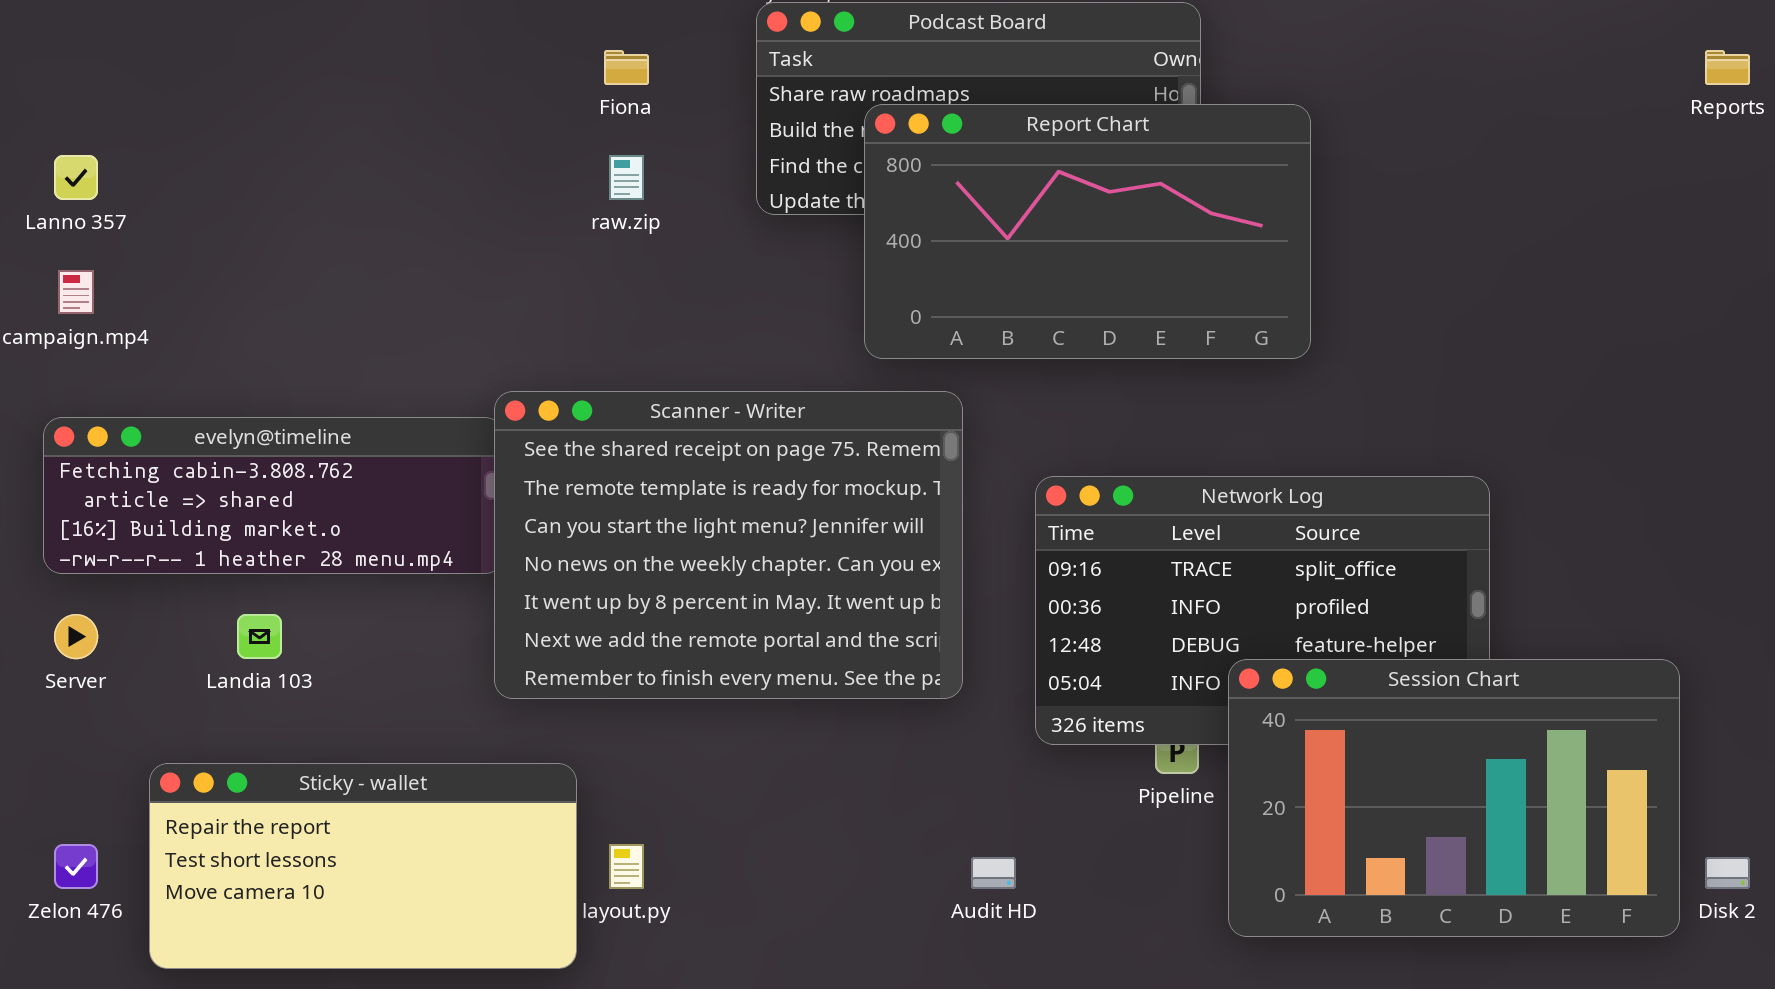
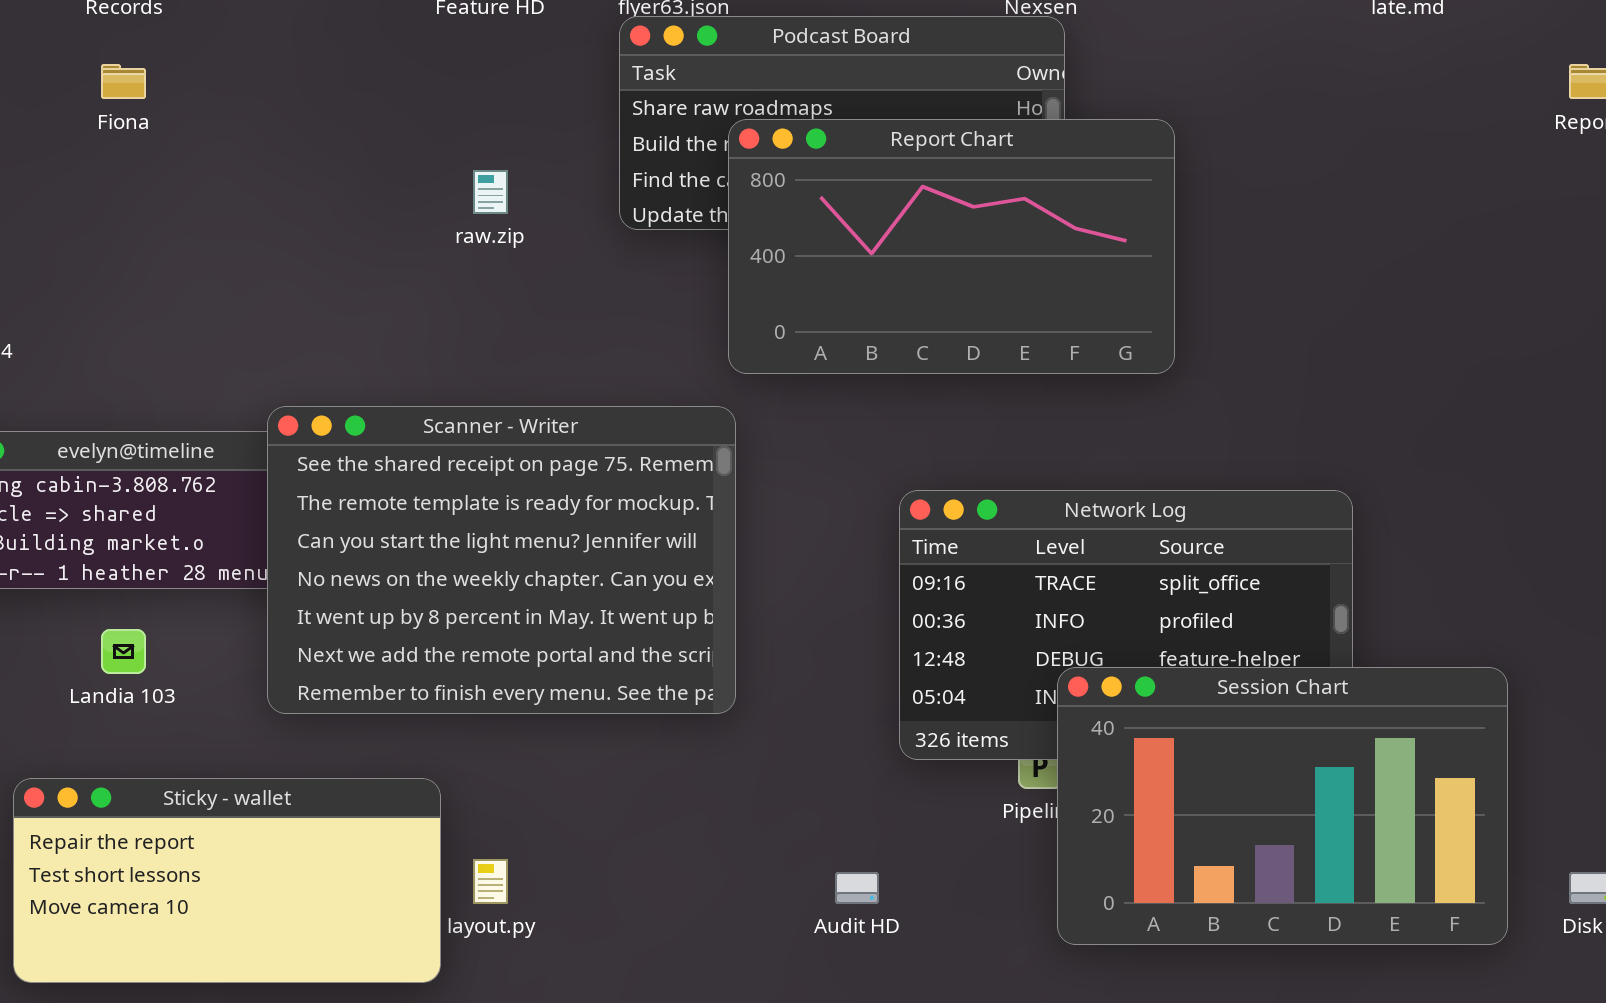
Fiona: [604,50,649,85] -> [101,64,146,99], moved
Scanner - Writer: [494,391,963,699] -> [267,406,736,714], moved
Session Chart: [1228,659,1680,937] -> [1057,667,1508,945], moved

